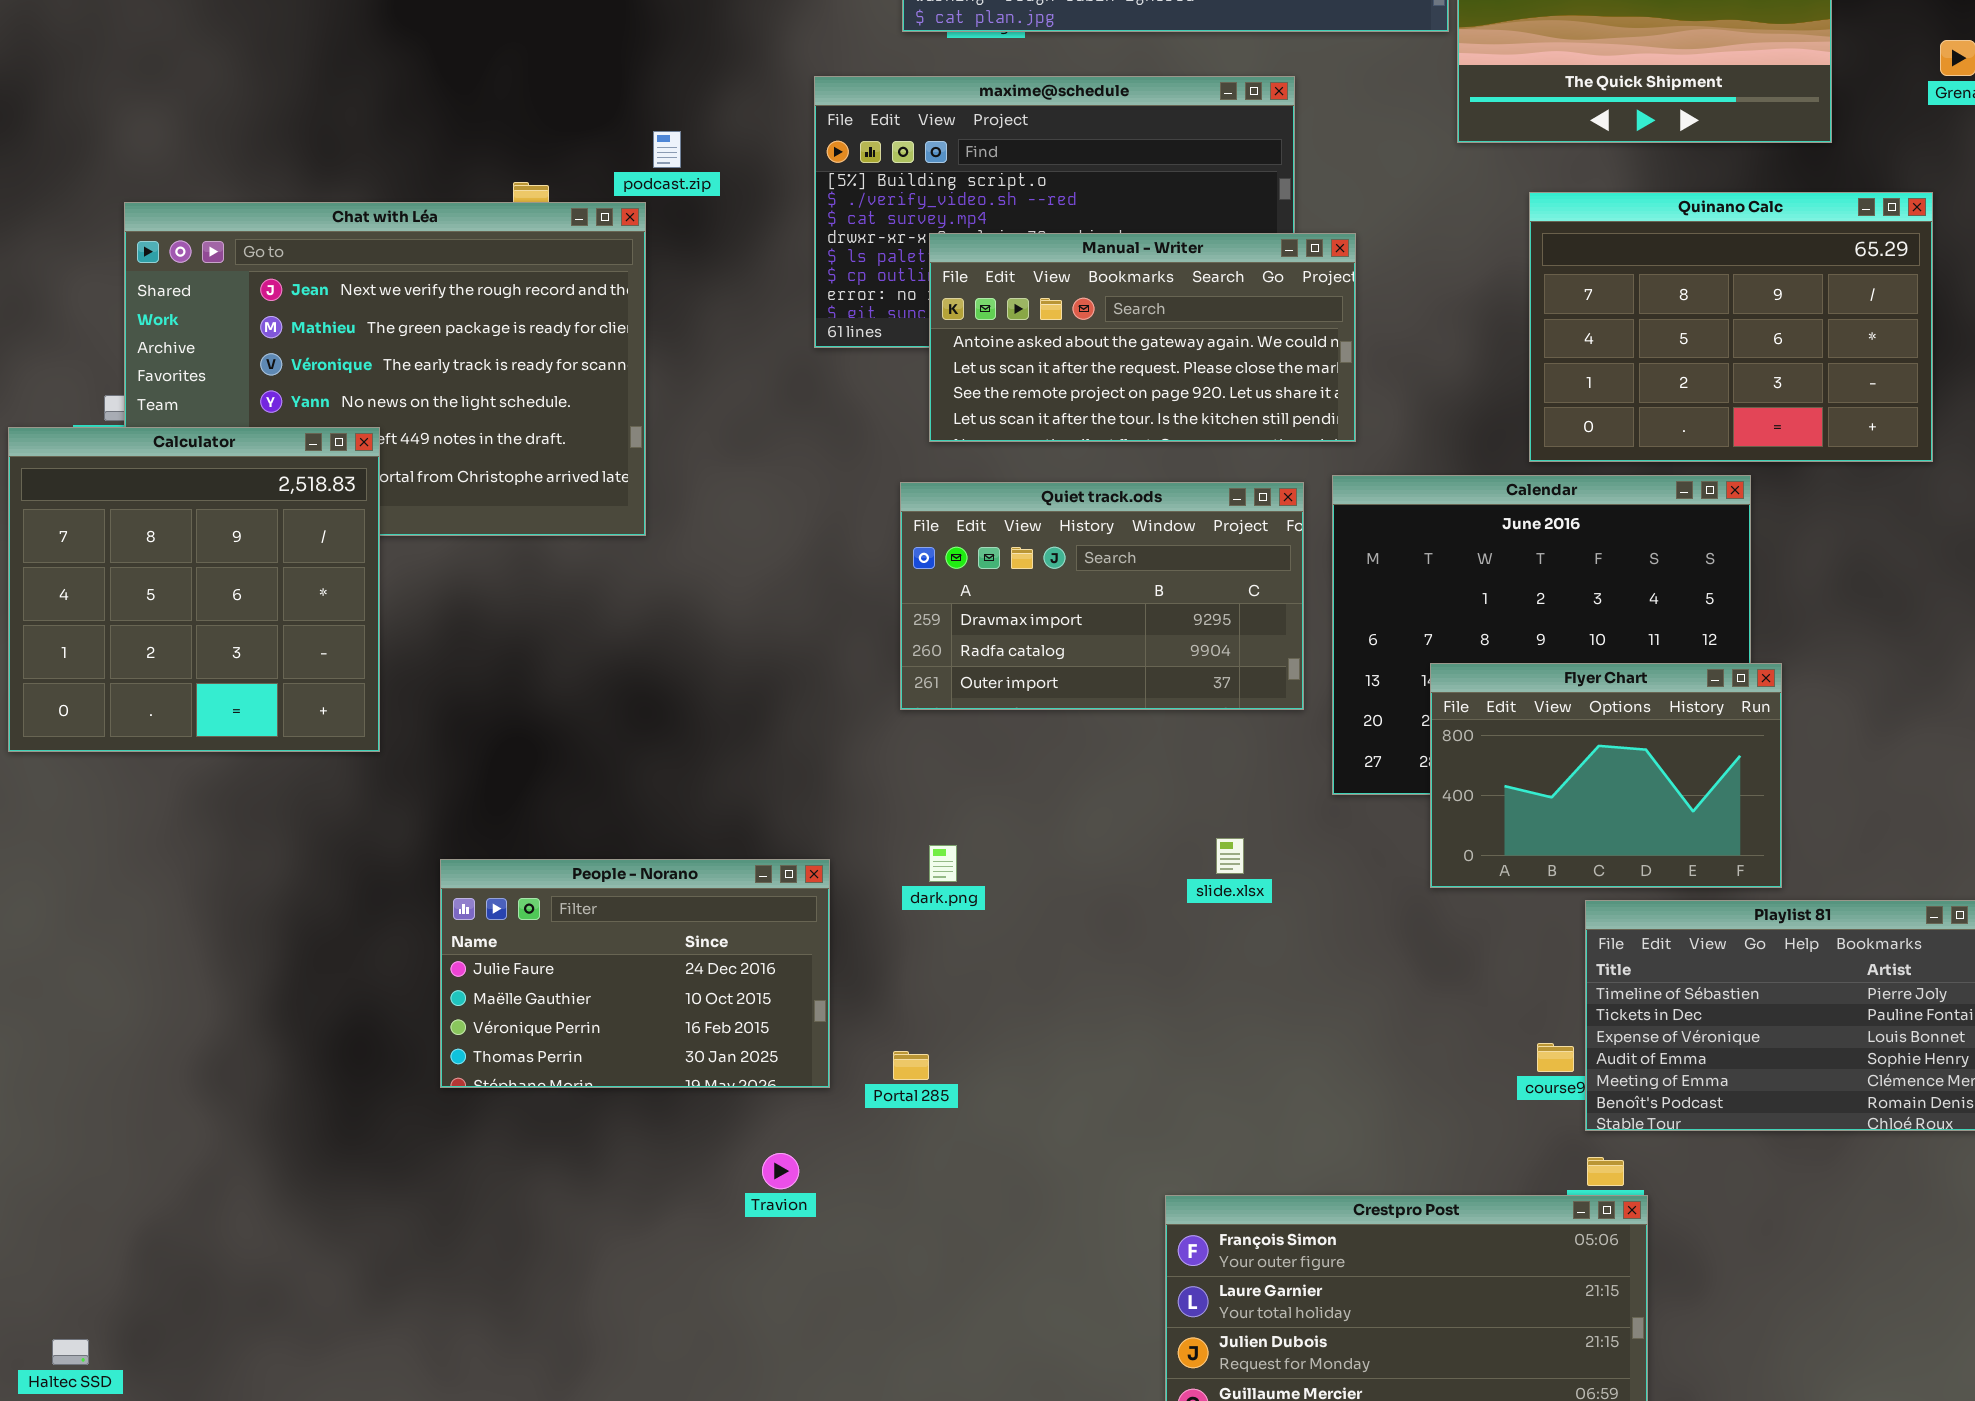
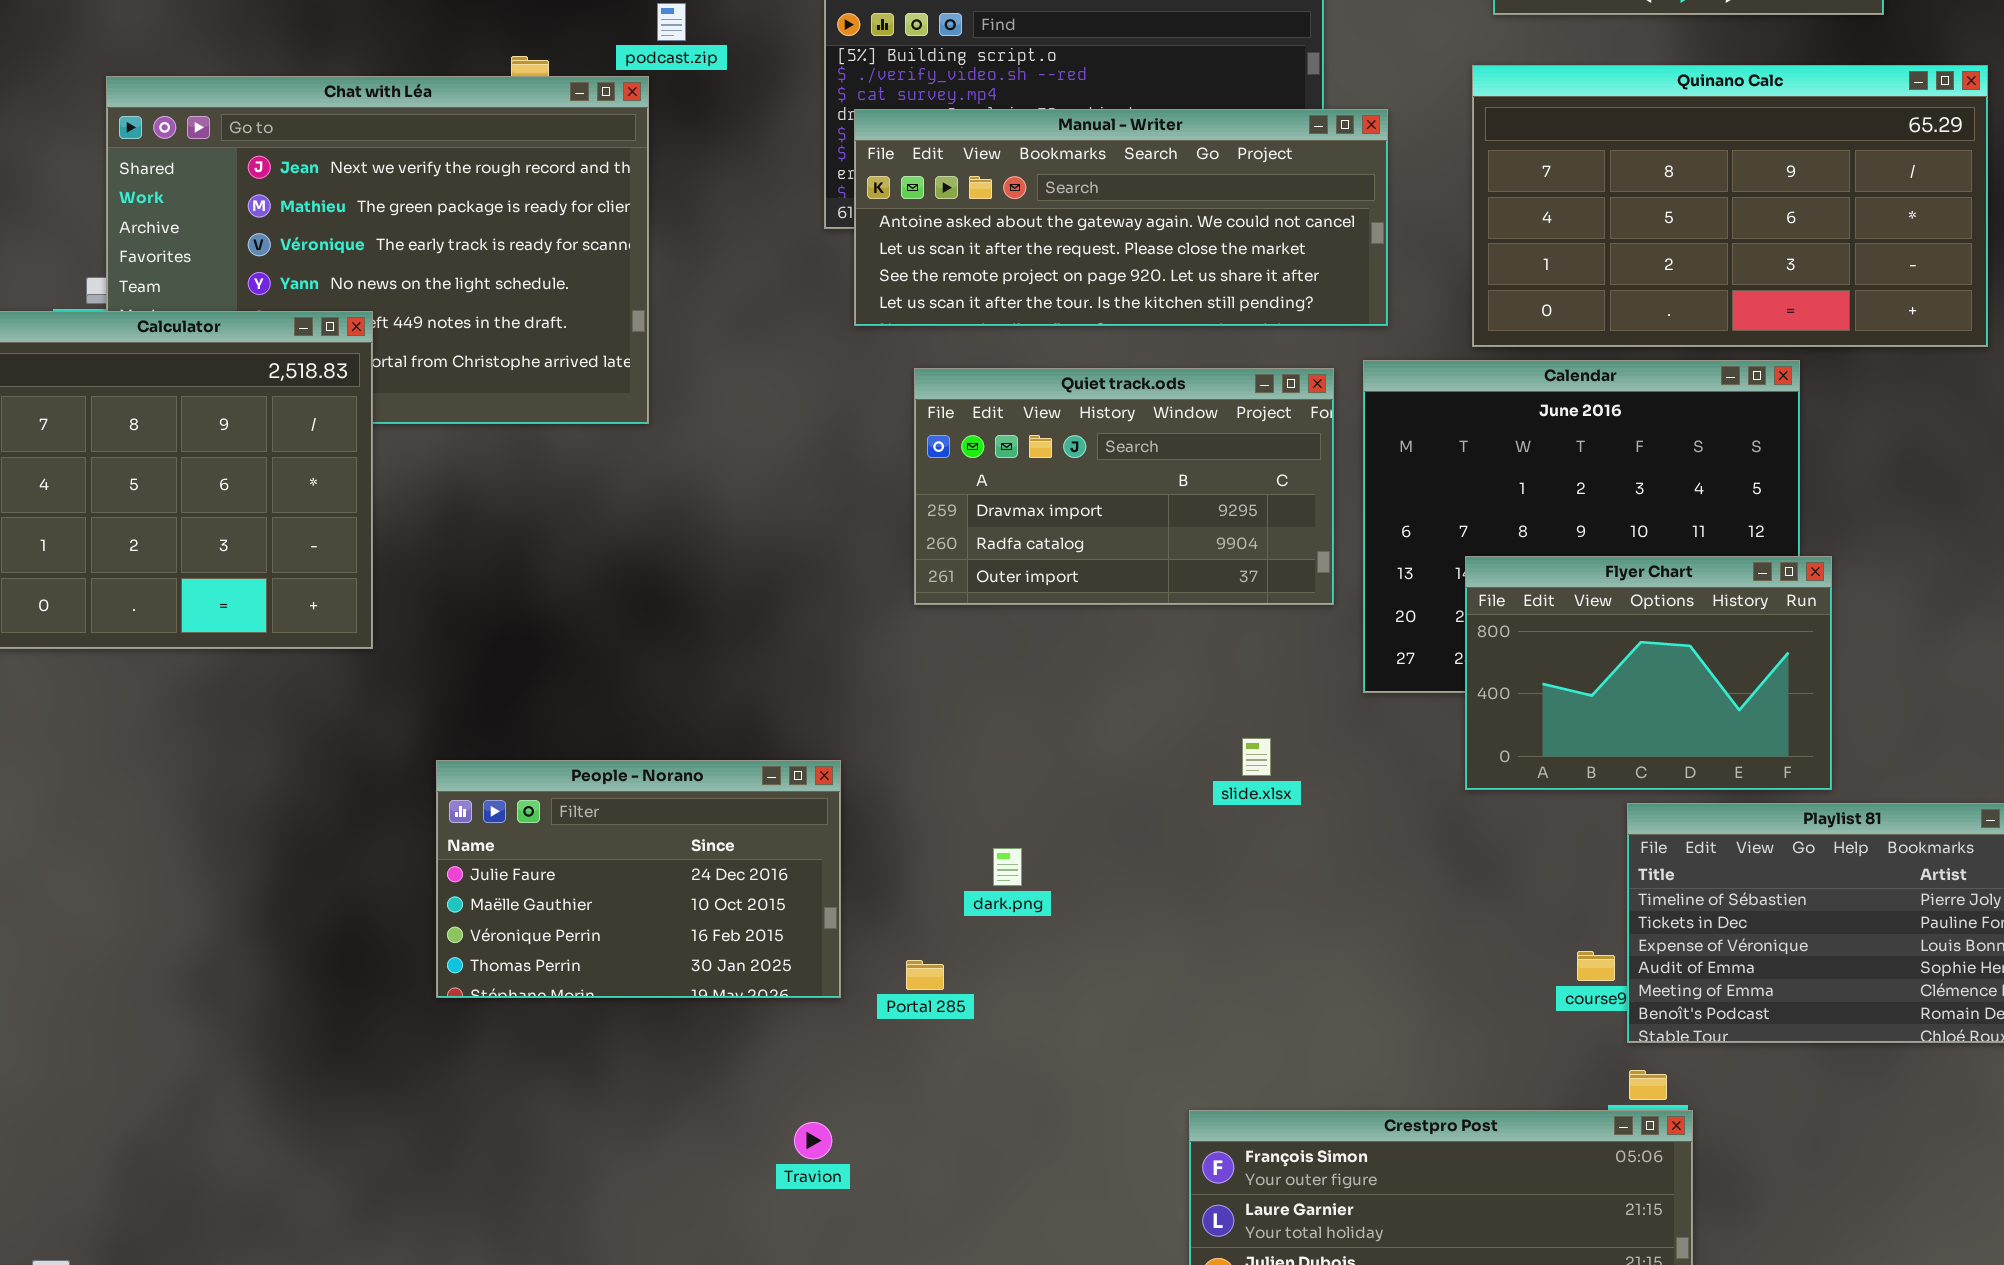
Quinano Calc: [1529,192,1933,462] -> [1472,65,1988,347], resized
Manual - Writer: [929,233,1356,442] -> [854,109,1388,326], resized
dark.png: [929,845,957,882] -> [993,848,1022,886], moved
Travion: [762,1153,799,1189] -> [794,1122,832,1159], moved

